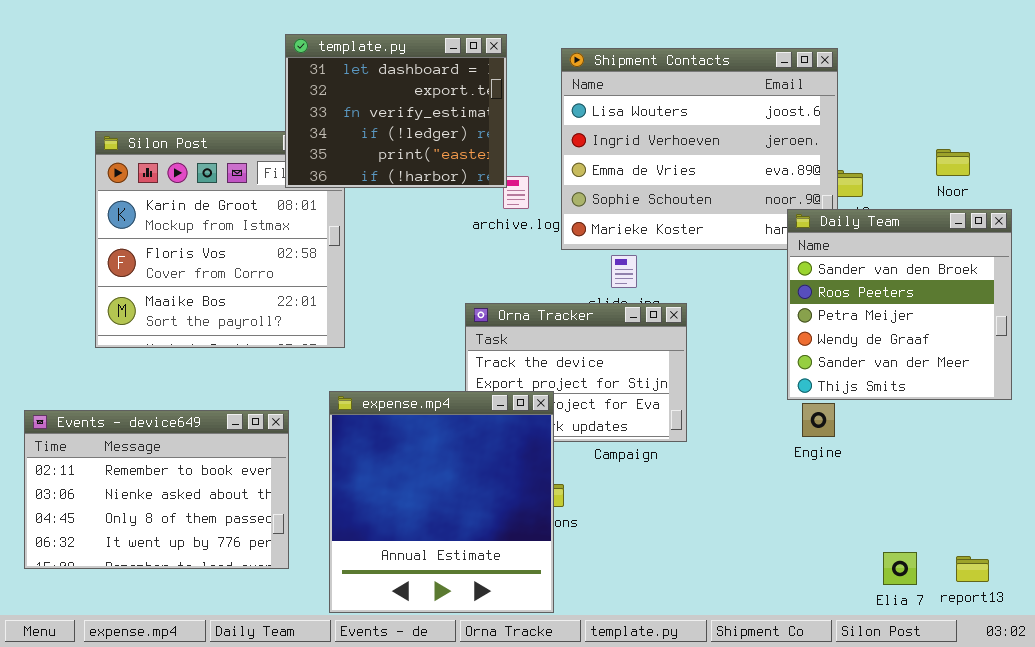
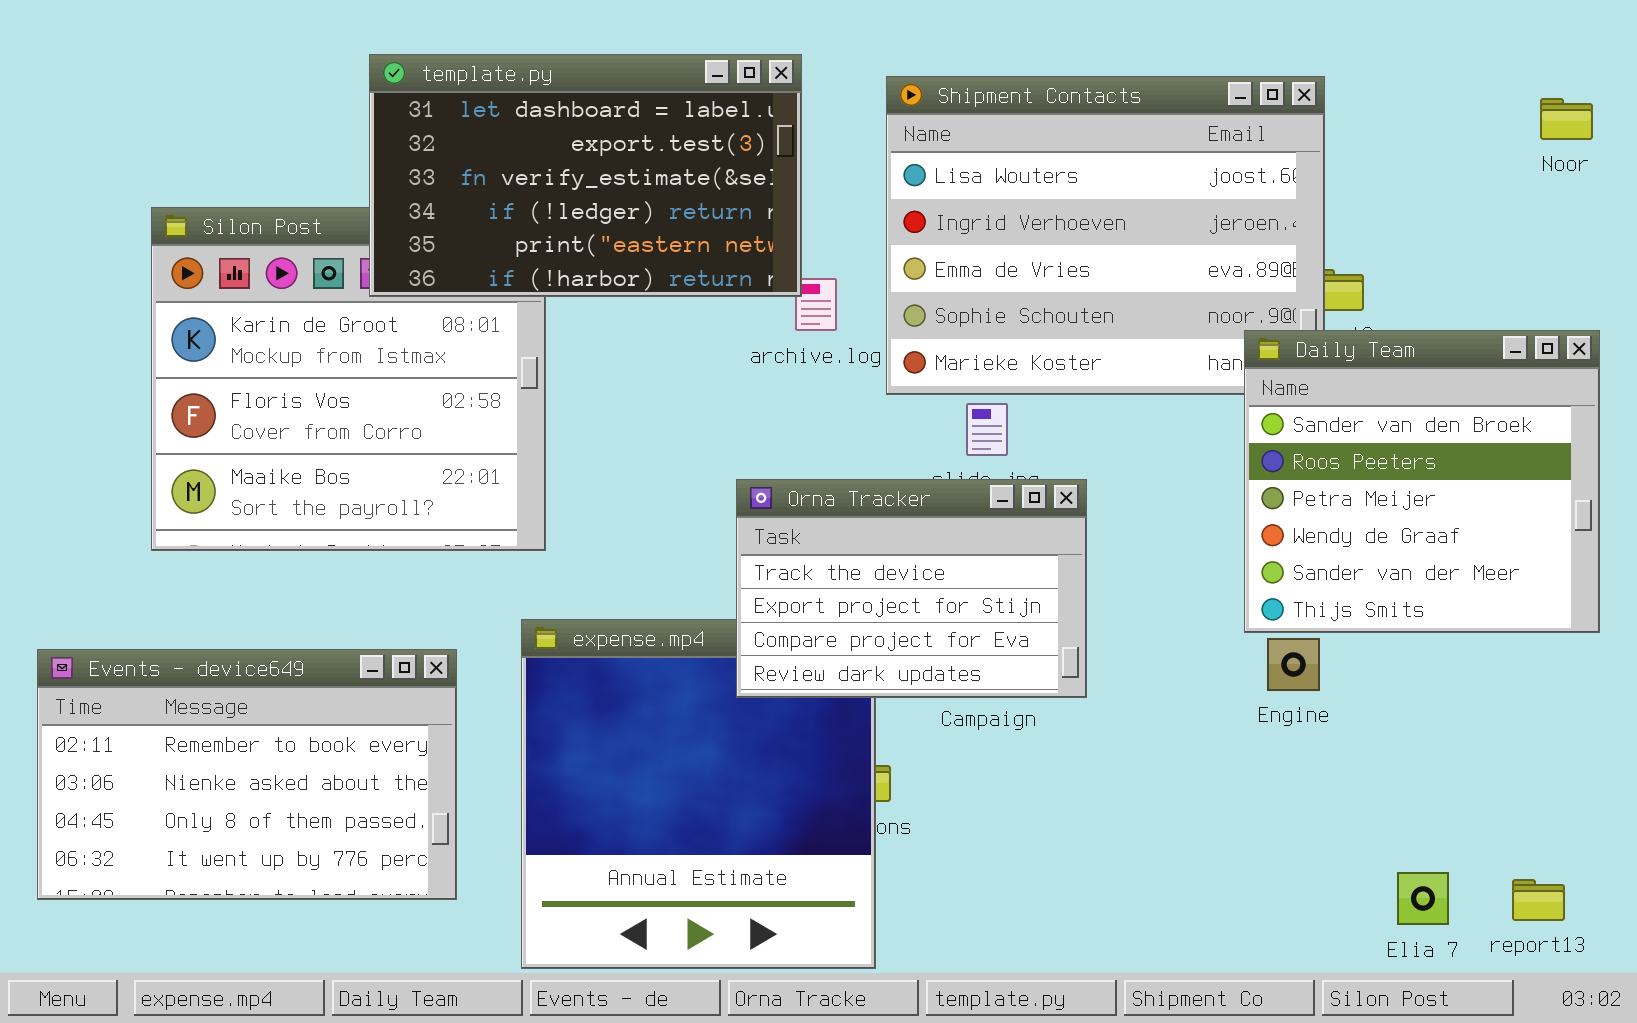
template.py: [285,34,507,188] -> [369,54,802,297], resized
Noor: [936,149,970,176] -> [1540,98,1593,140], moved
Orna Tracker: [465,303,687,442] -> [736,479,1087,698], raised

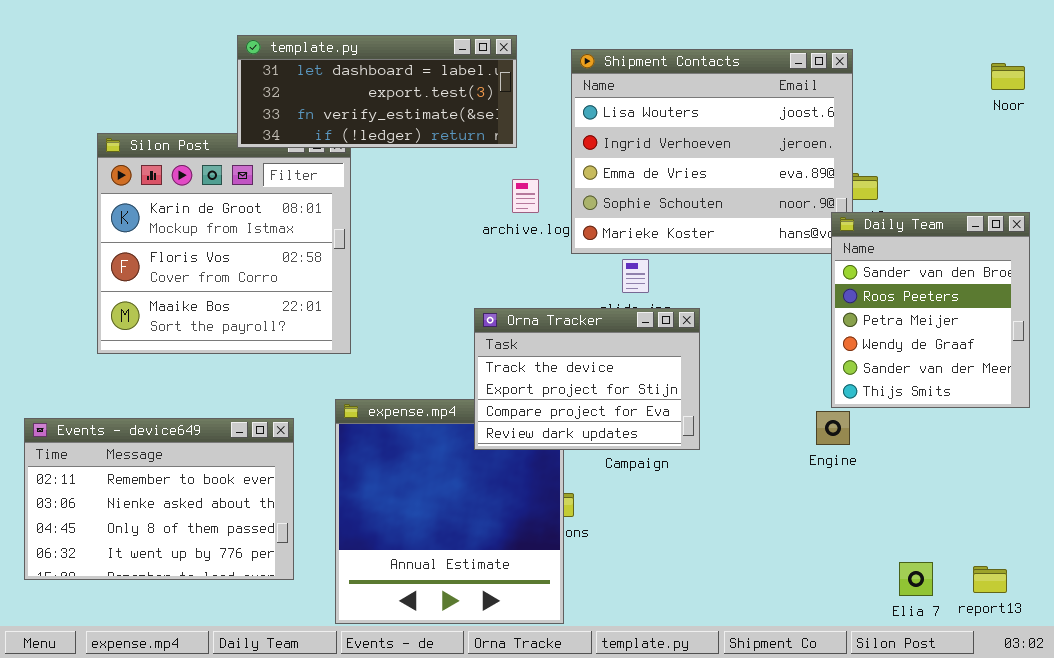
template.py: [369,54,802,297] -> [237,35,517,148], resized
Daily Team: [1244,330,1600,633] -> [831,212,1030,408], resized

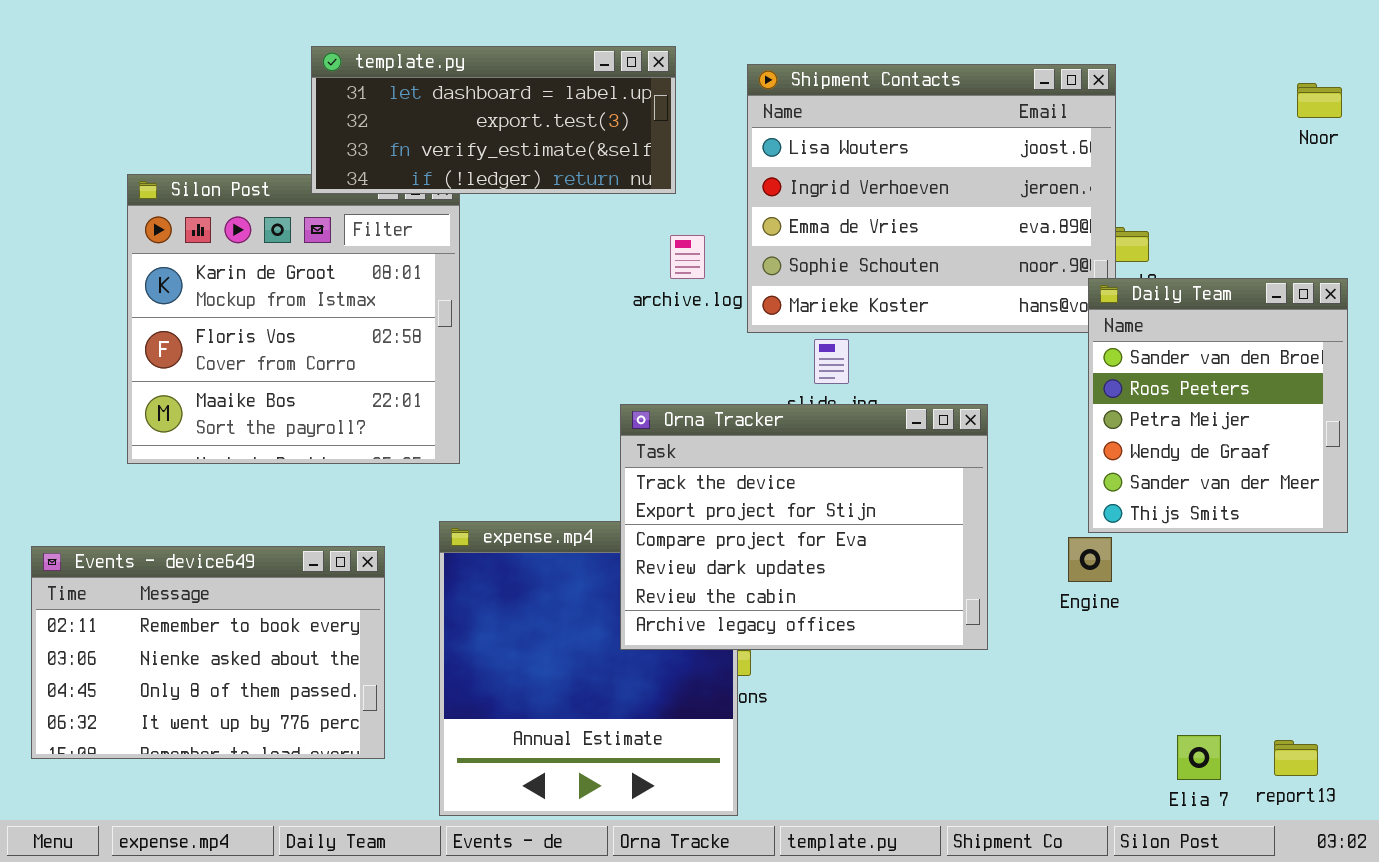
Orna Tracker: [474,308,700,450] -> [620,404,988,650], resized

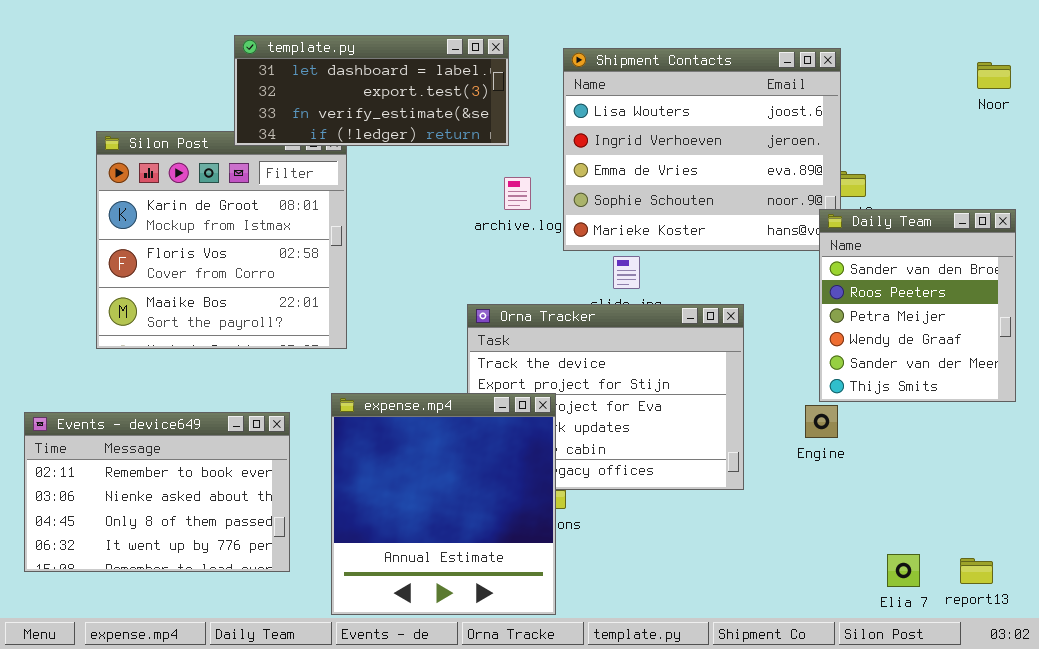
expense.mp4: [439,521,738,816] -> [331,393,556,615], raised

